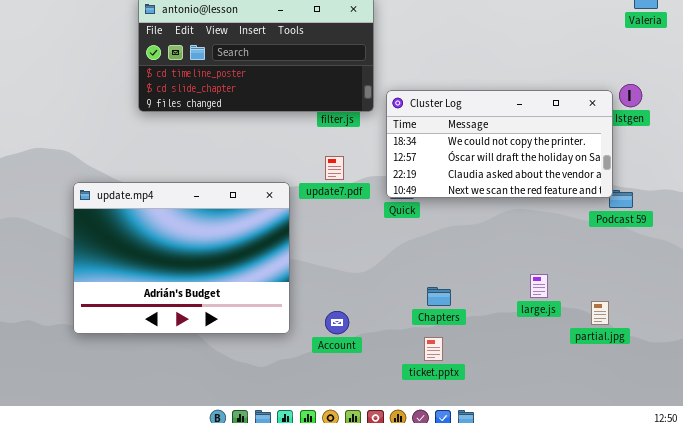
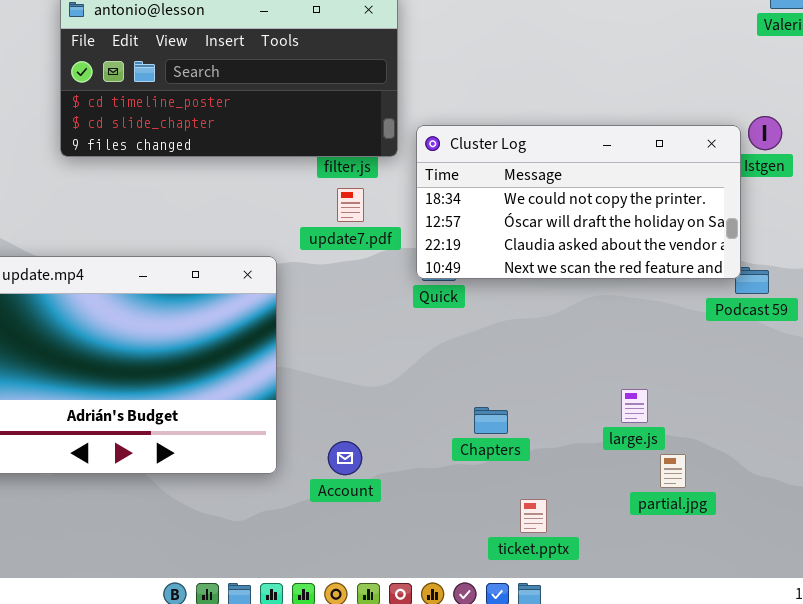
update7.pdf: [325,156,344,180] -> [337,188,364,222], moved
partial.jpg: [591,301,609,325] -> [660,454,686,488], moved
ticket.pptx: [424,337,443,361] -> [520,499,547,533], moved

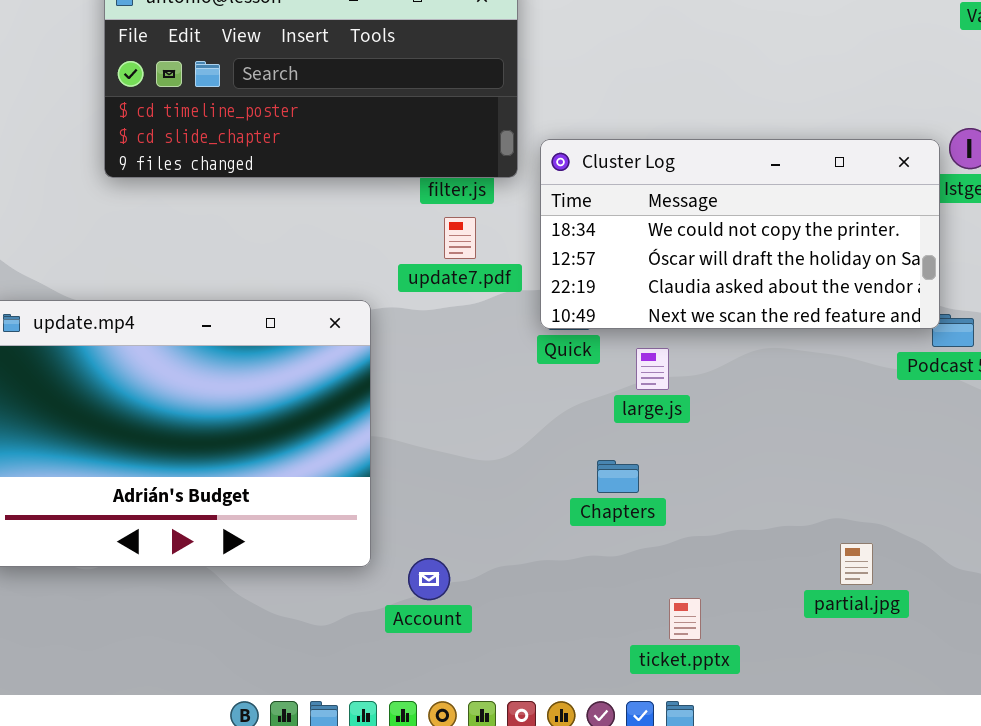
large.js: [621,389,648,423] -> [636,348,669,390], moved
Chapters: [474,407,508,434] -> [597,460,639,493], moved
Account: [328,441,362,475] -> [408,558,450,600], moved

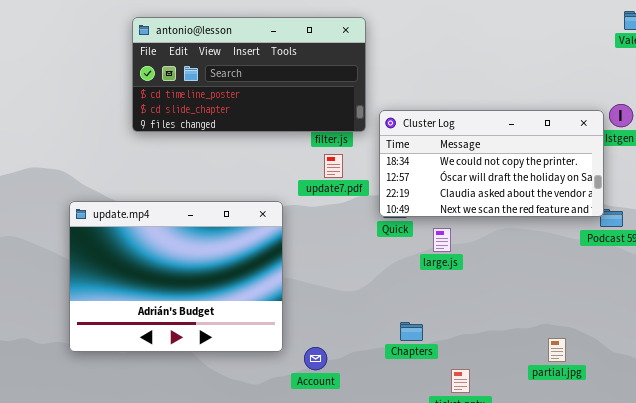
Chapters: [597,460,639,493] -> [400,322,423,341], moved

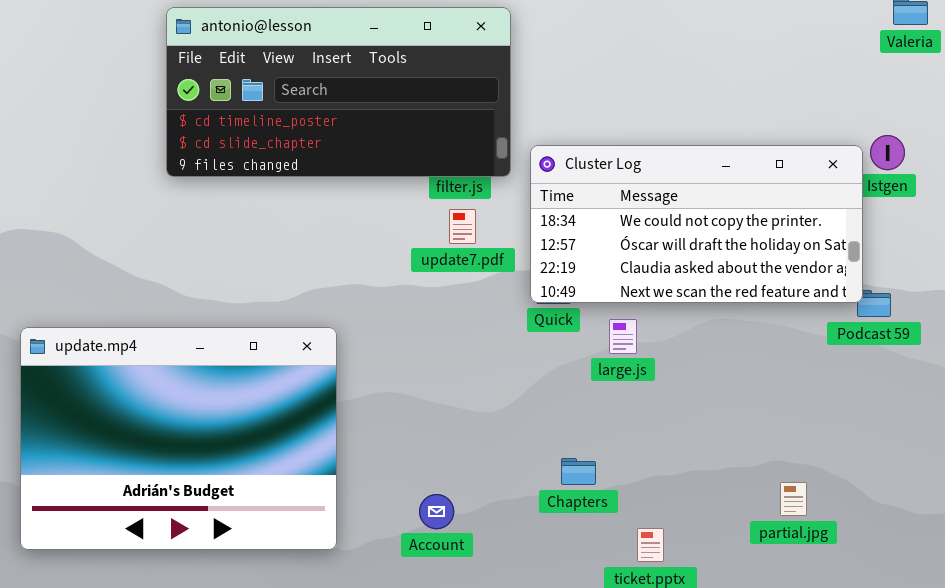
update.mp4: [69,201,283,352] -> [20,327,337,550], moved

